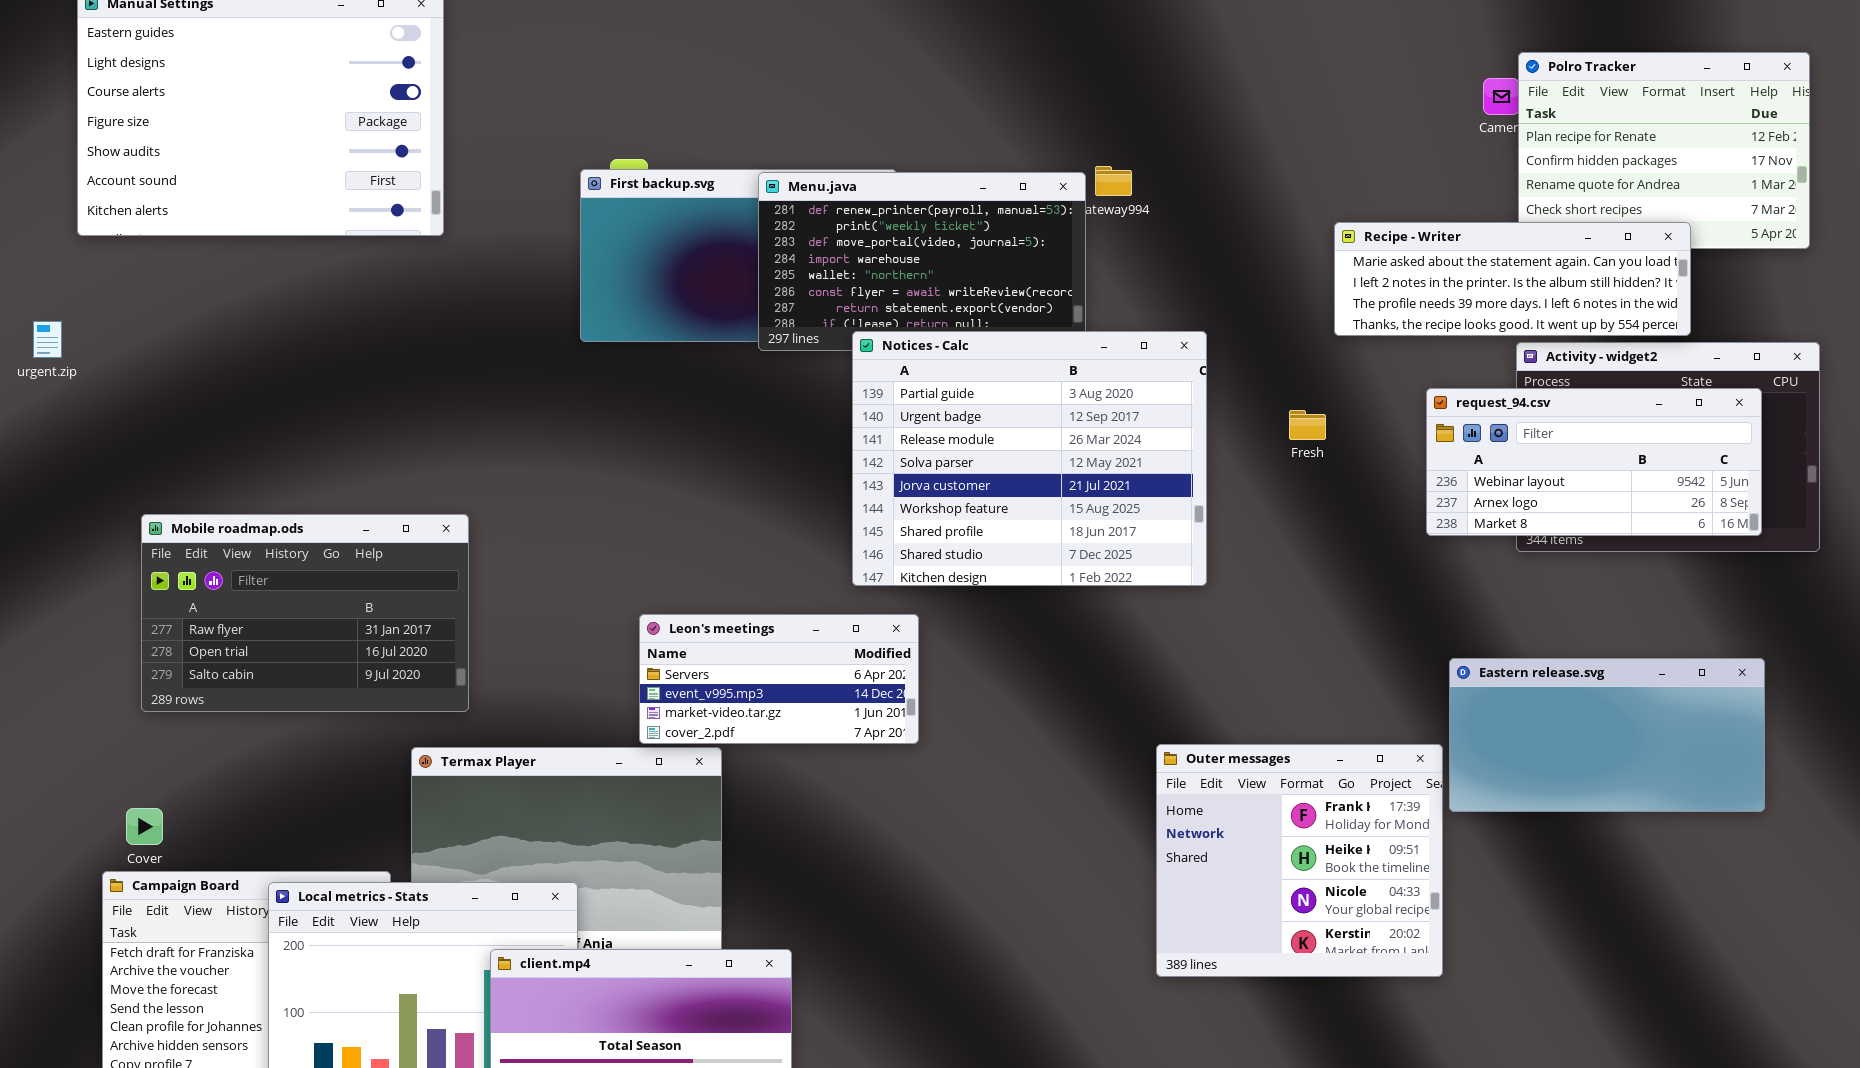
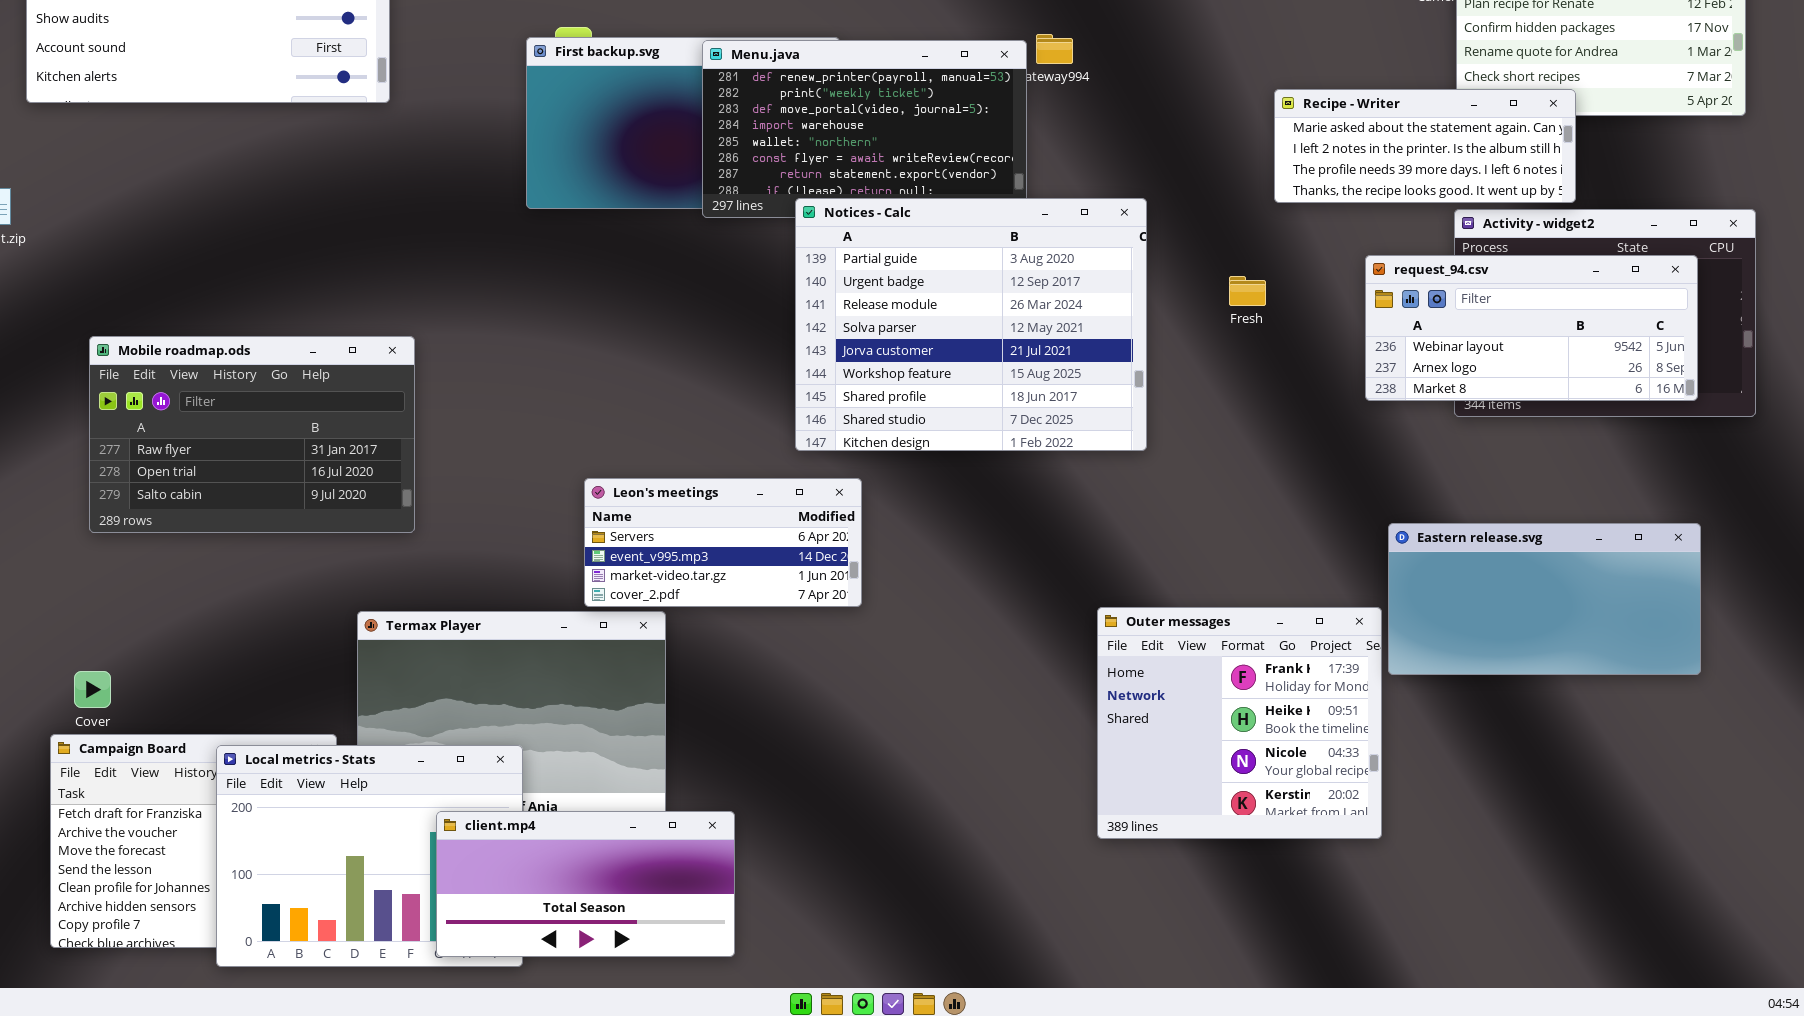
Recipe - Writer: [1334,222,1691,336] -> [1274,89,1576,203], resized
Mobile roadmap.ods: [141,514,469,712] -> [89,336,415,533], moved

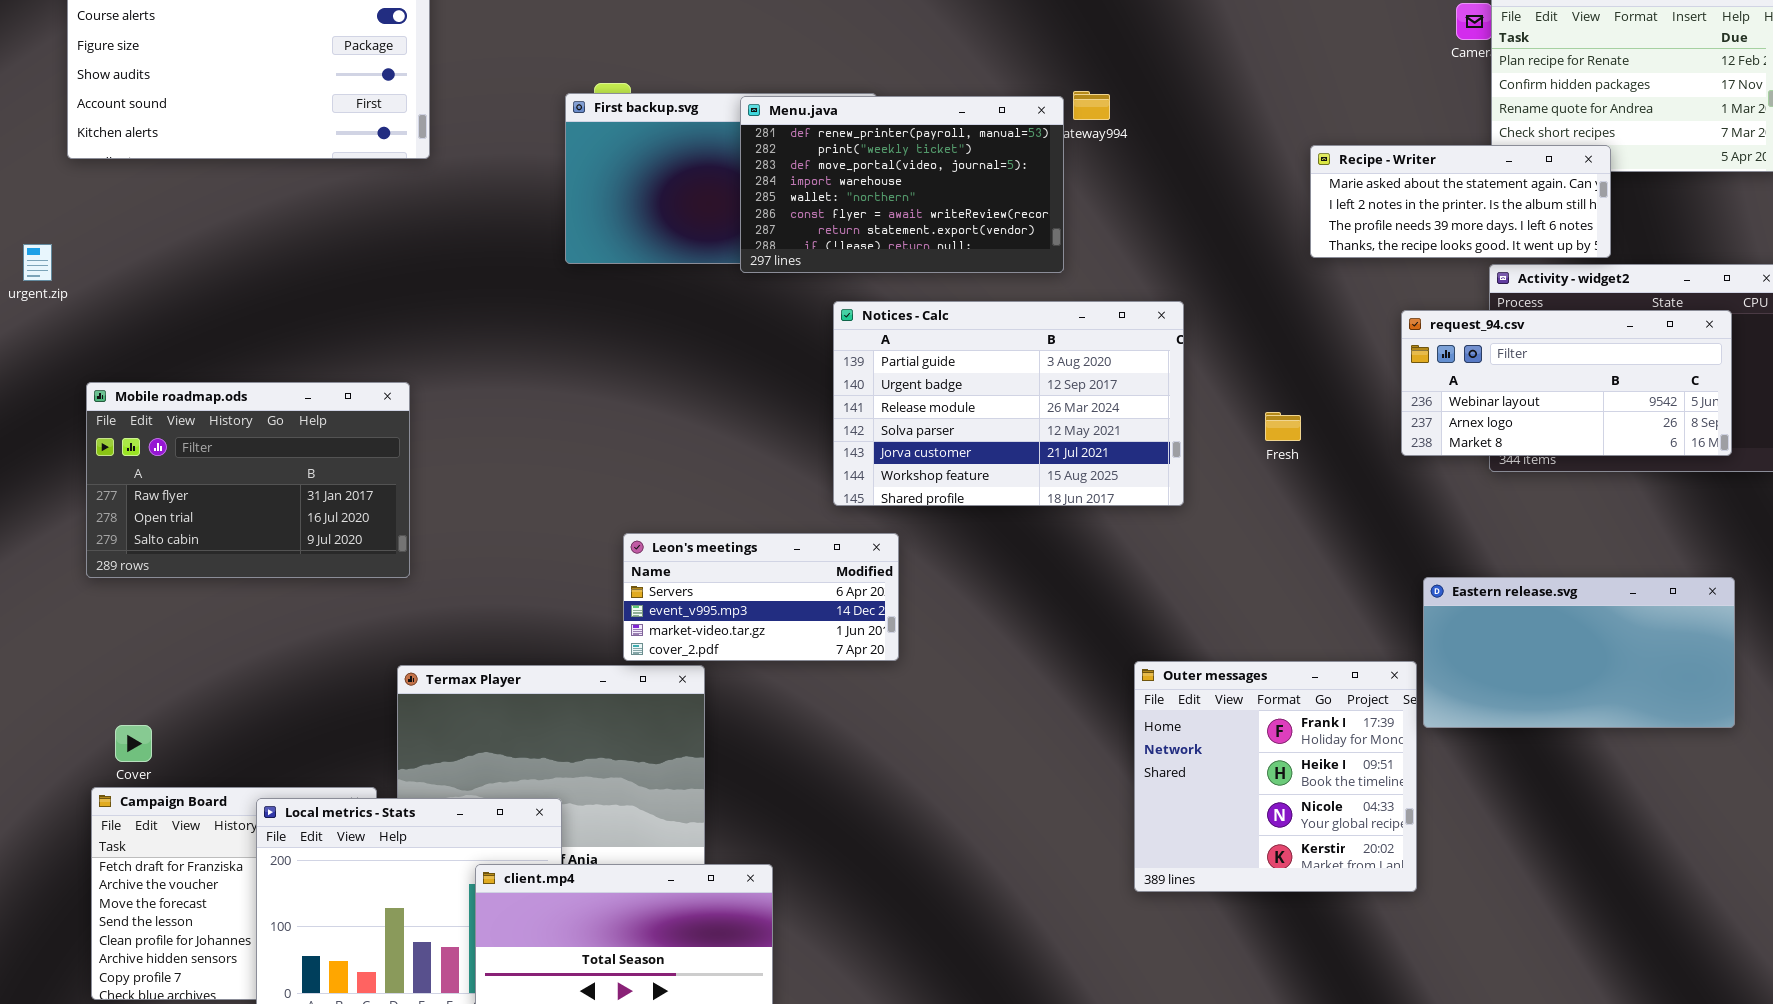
Notices - Calc: [795,198,1147,451] -> [833,301,1184,506], resized
Fresh: [1229,276,1266,306] -> [1265,412,1301,441], moved
Mobile roadmap.ods: [89,336,415,533] -> [86,382,410,578], moved

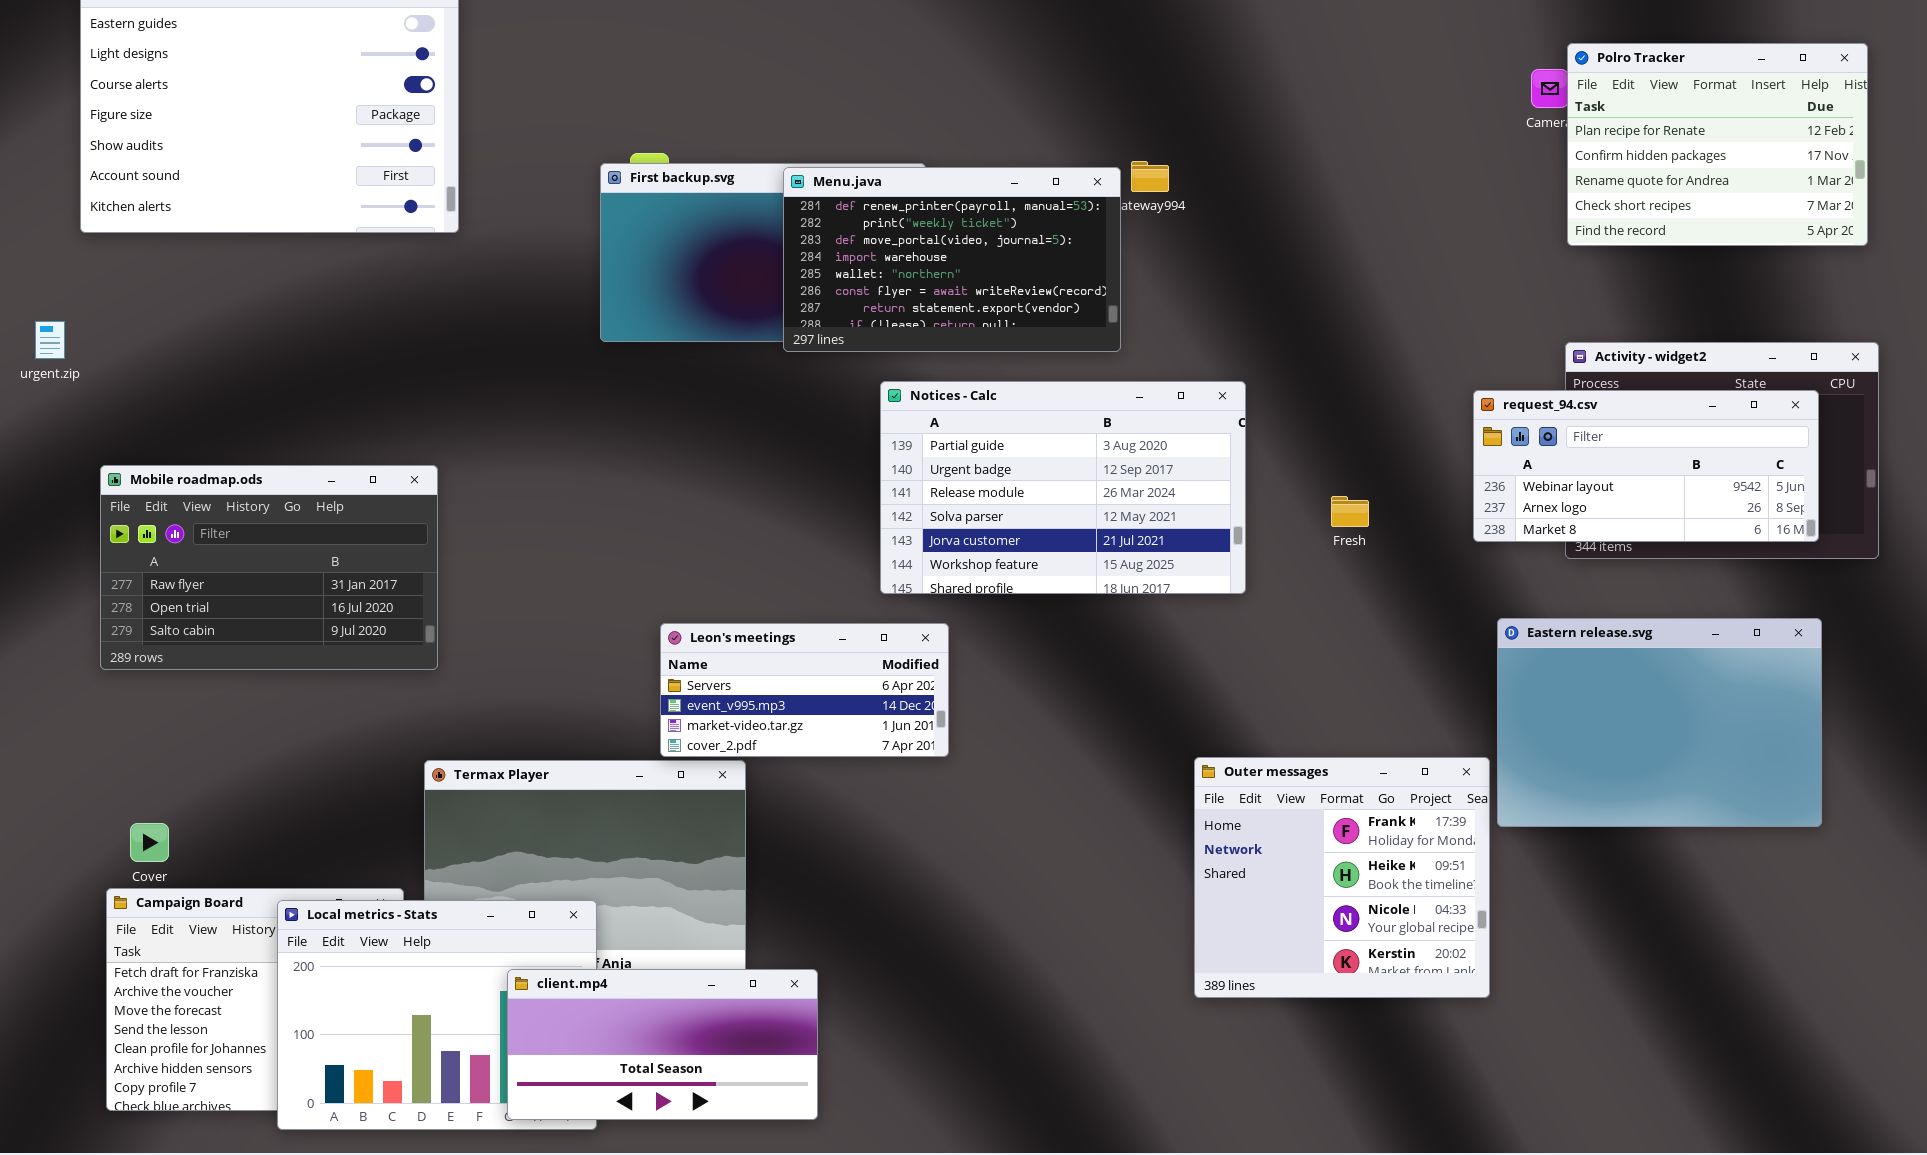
Recipe - Writer: [1310,145,1611,258] -> none, closed
Eastern release.svg: [1423,577,1735,728] -> [1497,618,1822,827], resized

